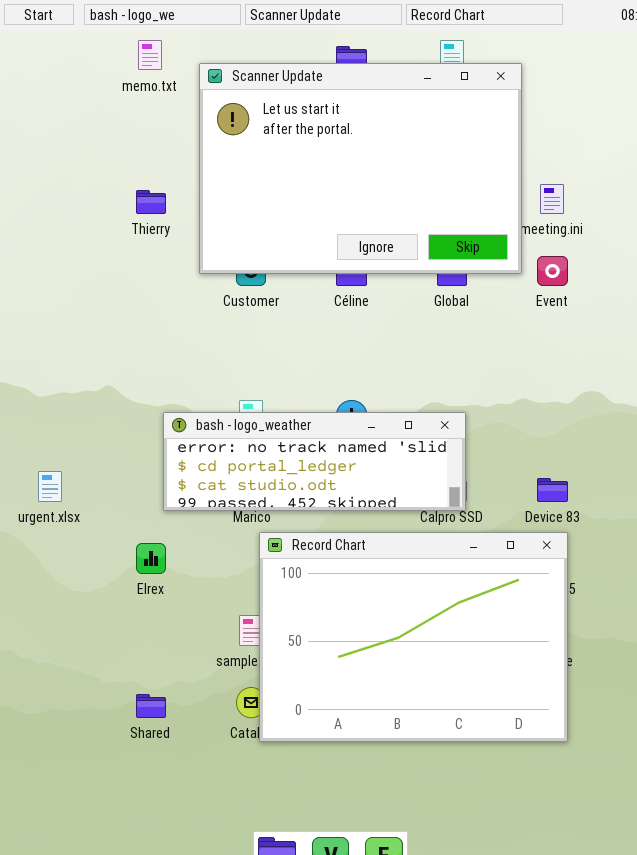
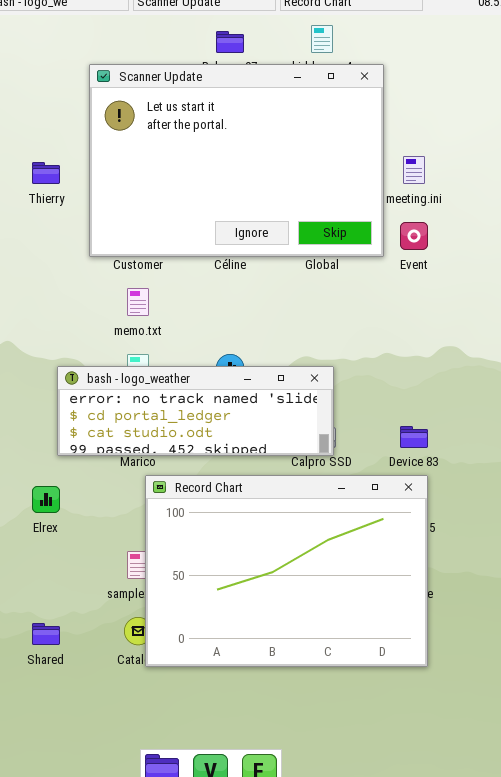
memo.txt: [138,40,162,70] -> [127,288,149,316], moved
Scanner Update: [199,63,522,274] -> [89,64,384,257], moved

